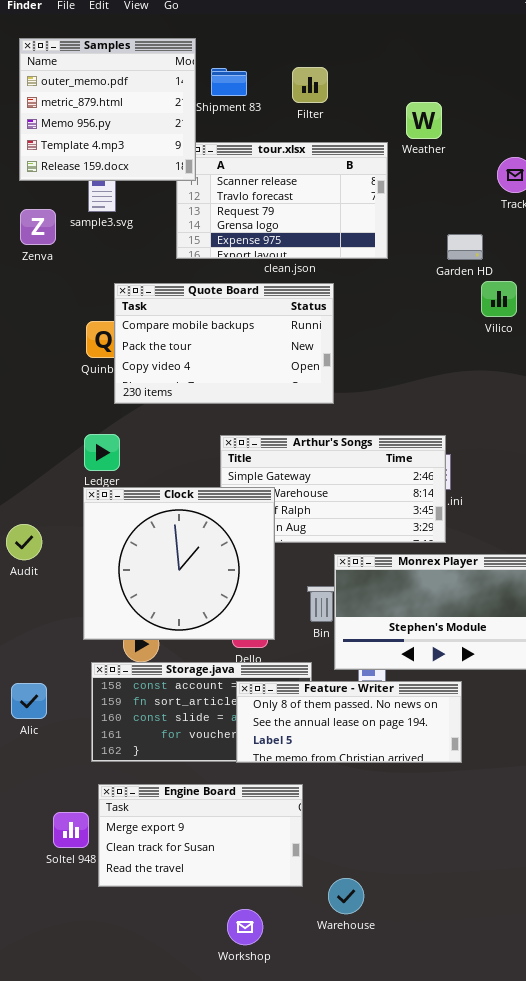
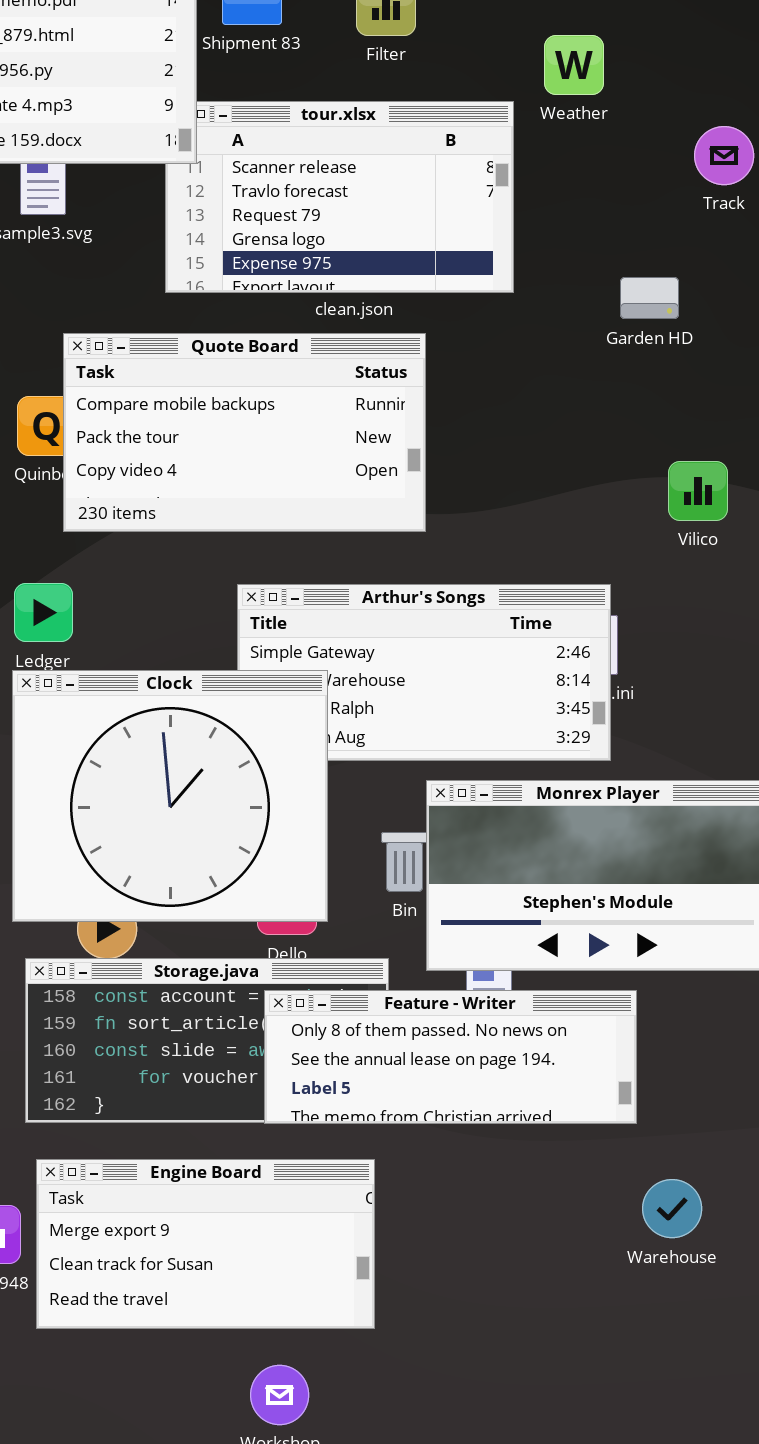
Garden HD: [447,234,483,260] -> [620,277,679,319], moved
Vilico: [481,281,517,317] -> [668,461,728,521], moved
Warehouse: [328,878,364,914] -> [642,1179,702,1238], moved

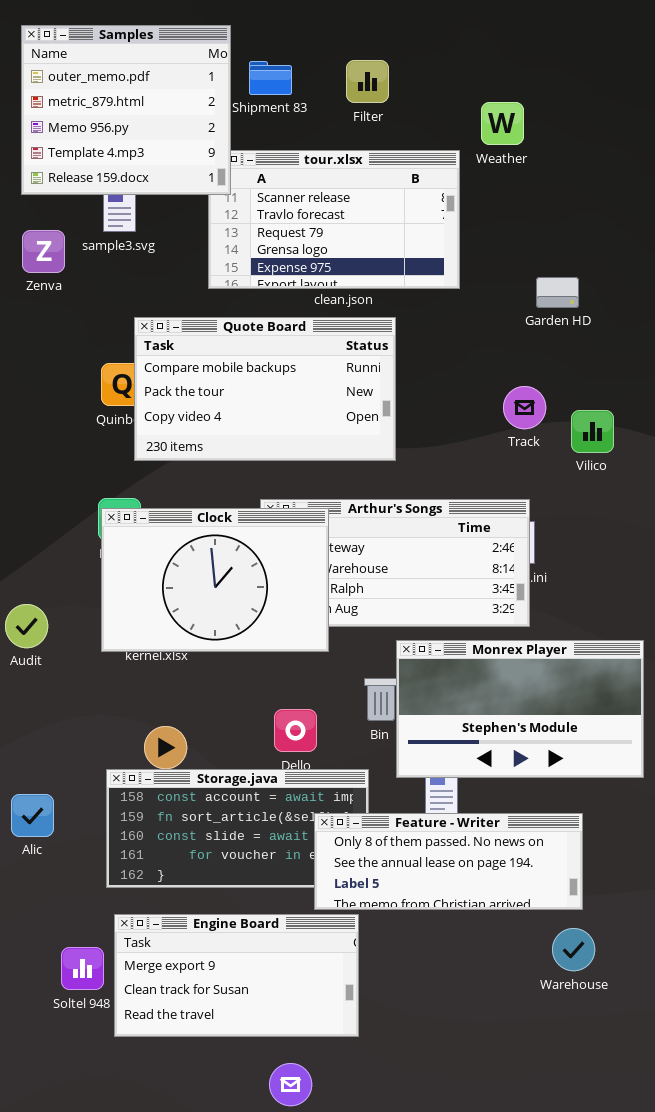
Track: [694,126,754,185] -> [503,386,546,429], moved
Clock: [12,670,328,922] -> [101,508,329,652], moved, resized
Feature - Writer: [264,990,637,1124] -> [314,813,583,910], moved

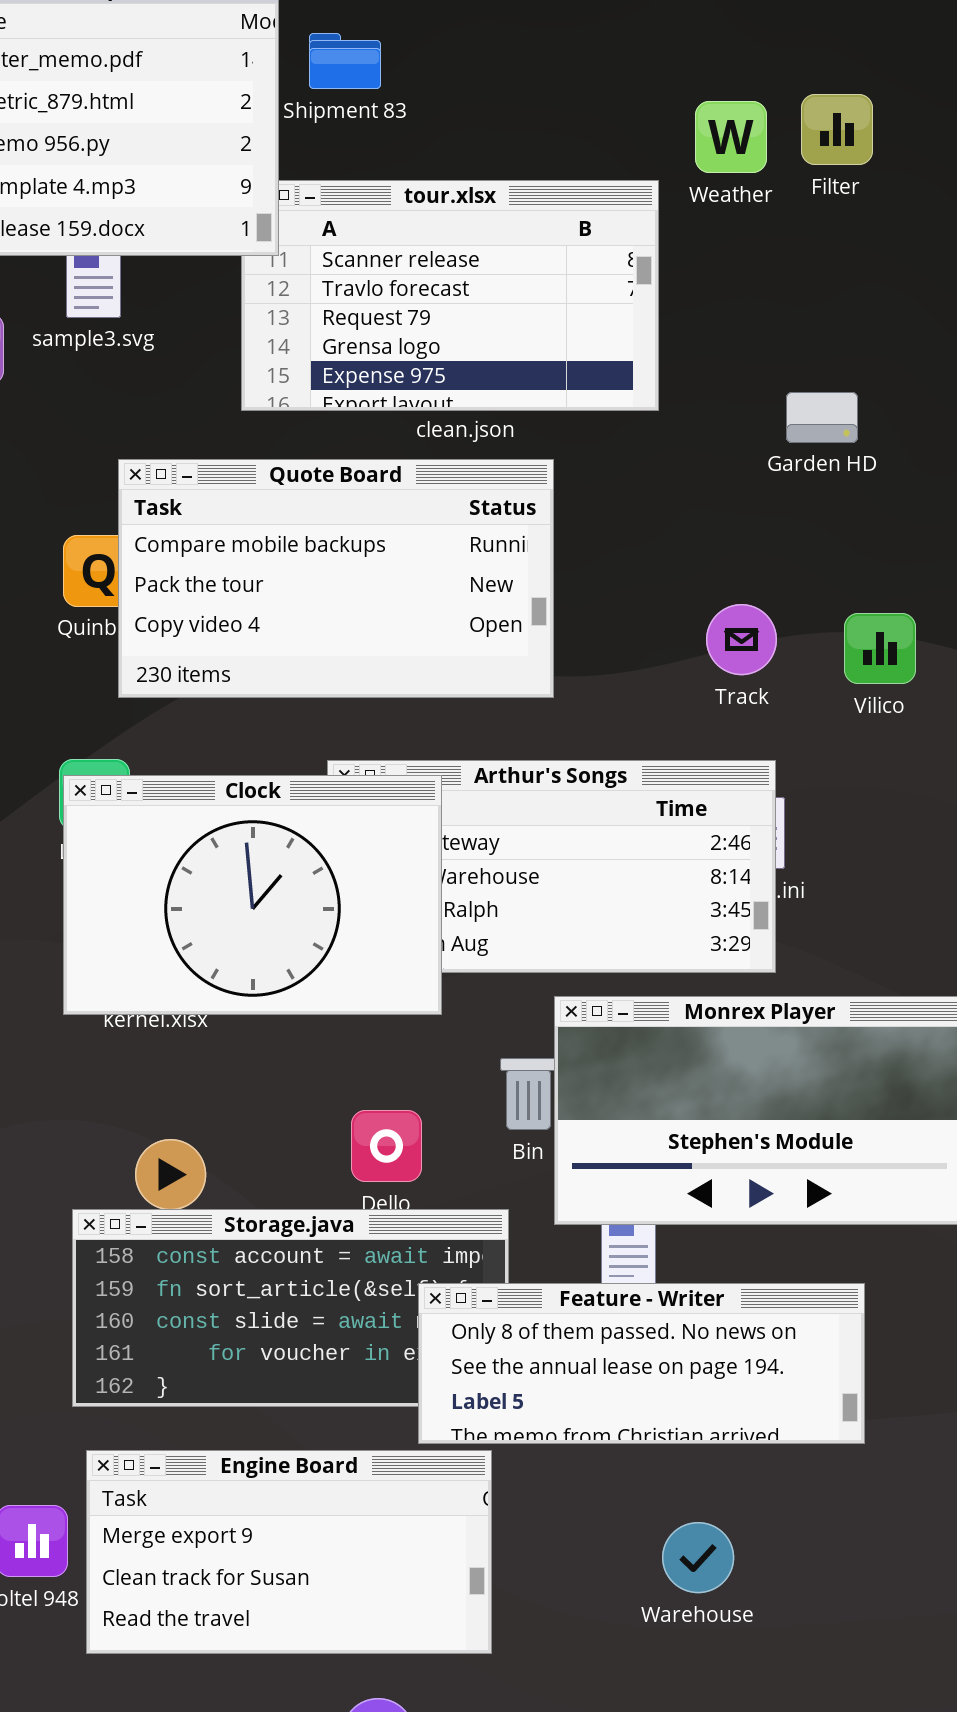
Filter: [346,60,389,103] -> [801,94,873,165], moved
Track: [503,386,546,429] -> [706,604,777,675], moved
Warehouse: [552,928,595,971] -> [662,1522,734,1593], moved

